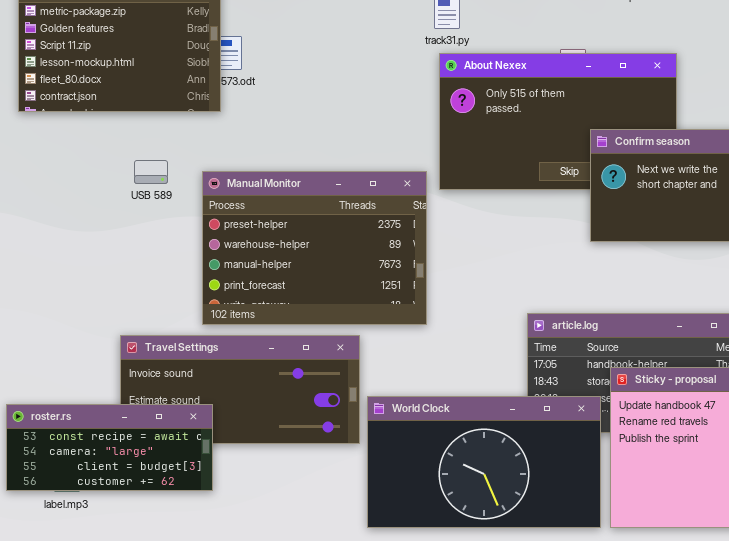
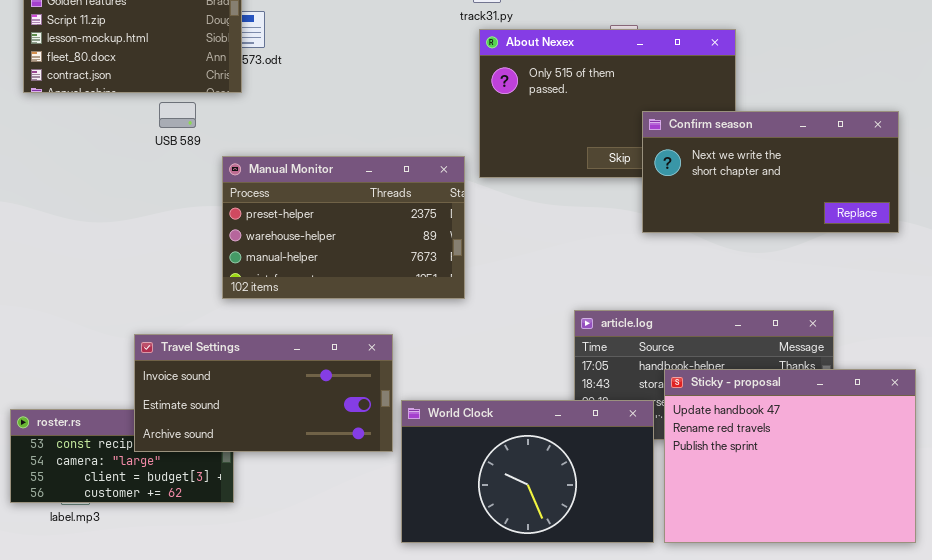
USB 589: [134,160,168,184] -> [159,102,196,128], moved
Manual Monitor: [202,171,427,325] -> [222,156,465,299], resized
Travel Settings: [120,335,360,444] -> [134,334,393,452], raised

